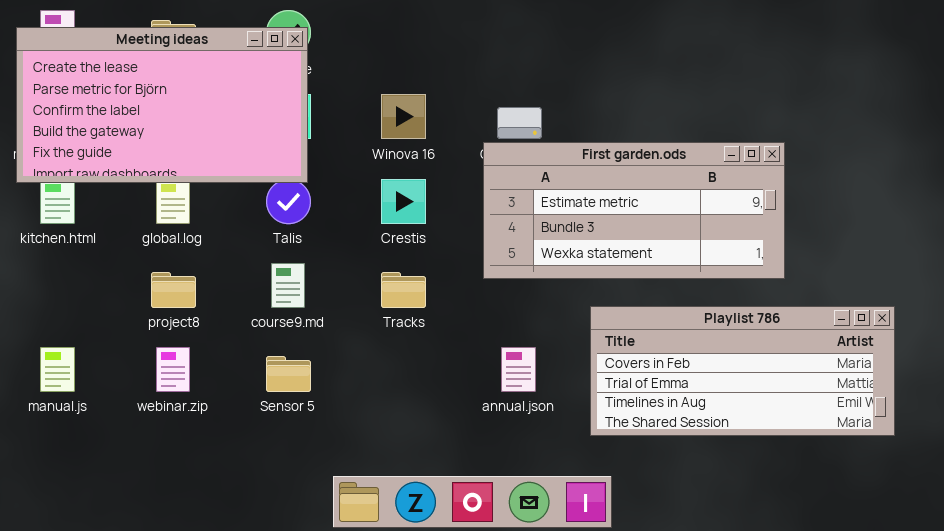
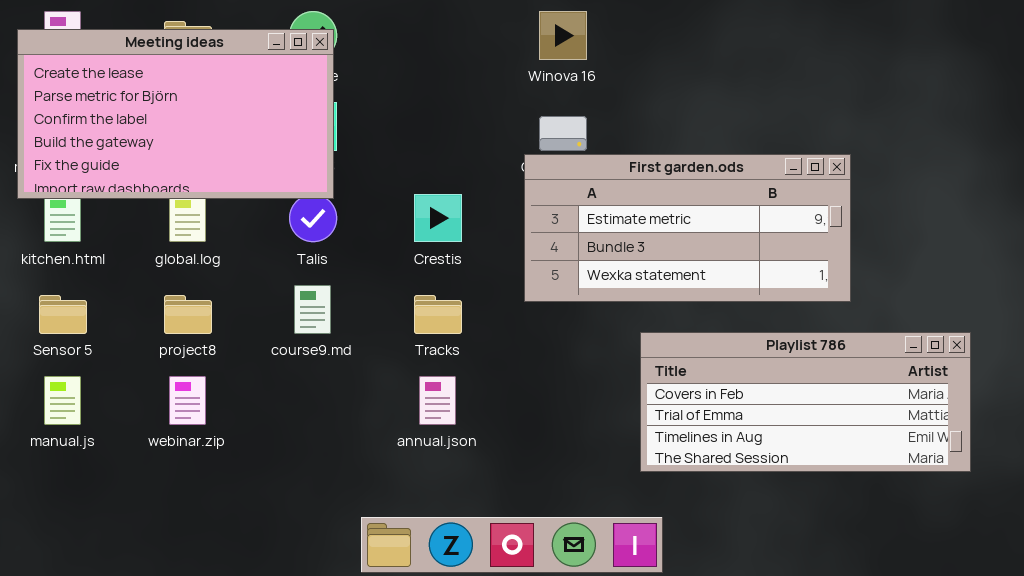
Winova 16: [381,94,426,139] -> [539,11,587,60], moved
annual.json: [501,347,536,392] -> [419,376,456,425], moved
Sensor 5: [266,356,311,392] -> [39,295,87,334], moved

